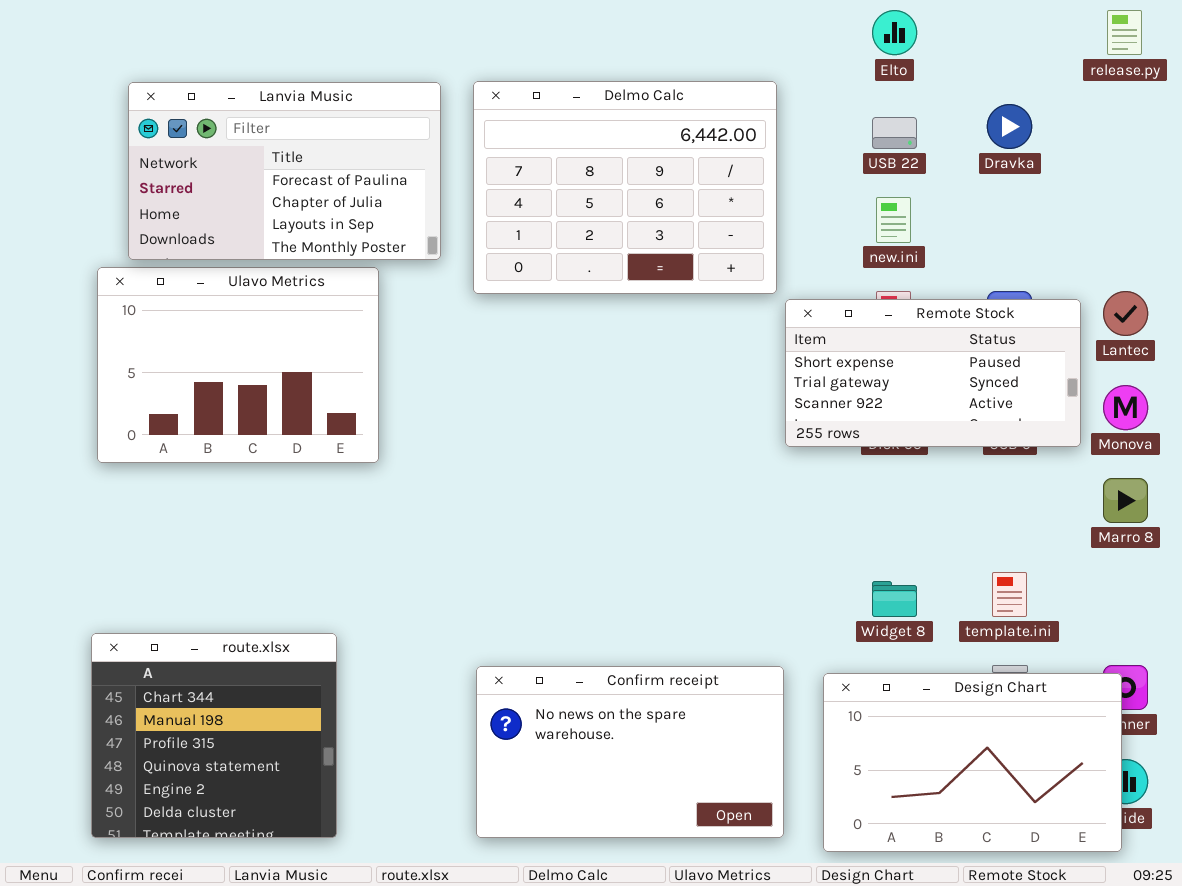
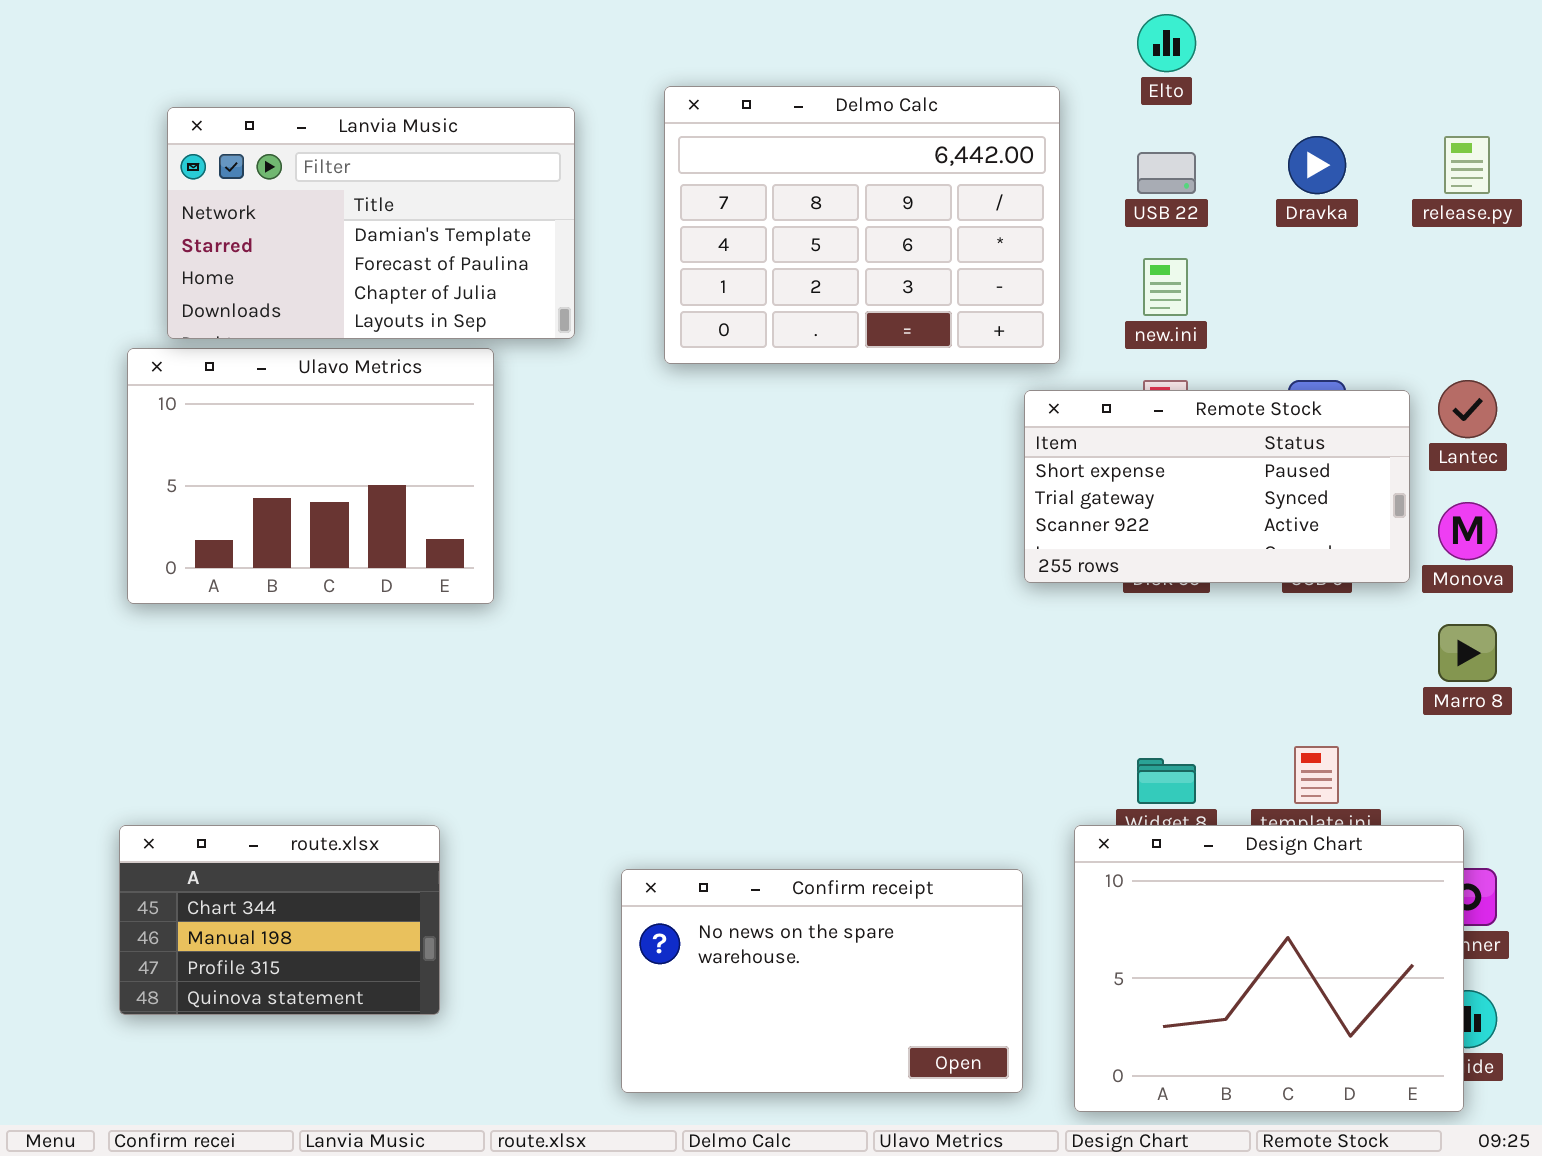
release.py: [1107,10,1142,55] -> [1444,136,1490,194], moved
Delmo Calc: [473,81,777,294] -> [664,86,1060,364], moved
Lanvia Music: [128,82,441,260] -> [167,107,575,339], scrolled up 1 row
route.xlsx: [91,633,337,838] -> [119,825,440,1015], resized
Design Chart: [823,673,1122,852] -> [1074,825,1464,1112], resized

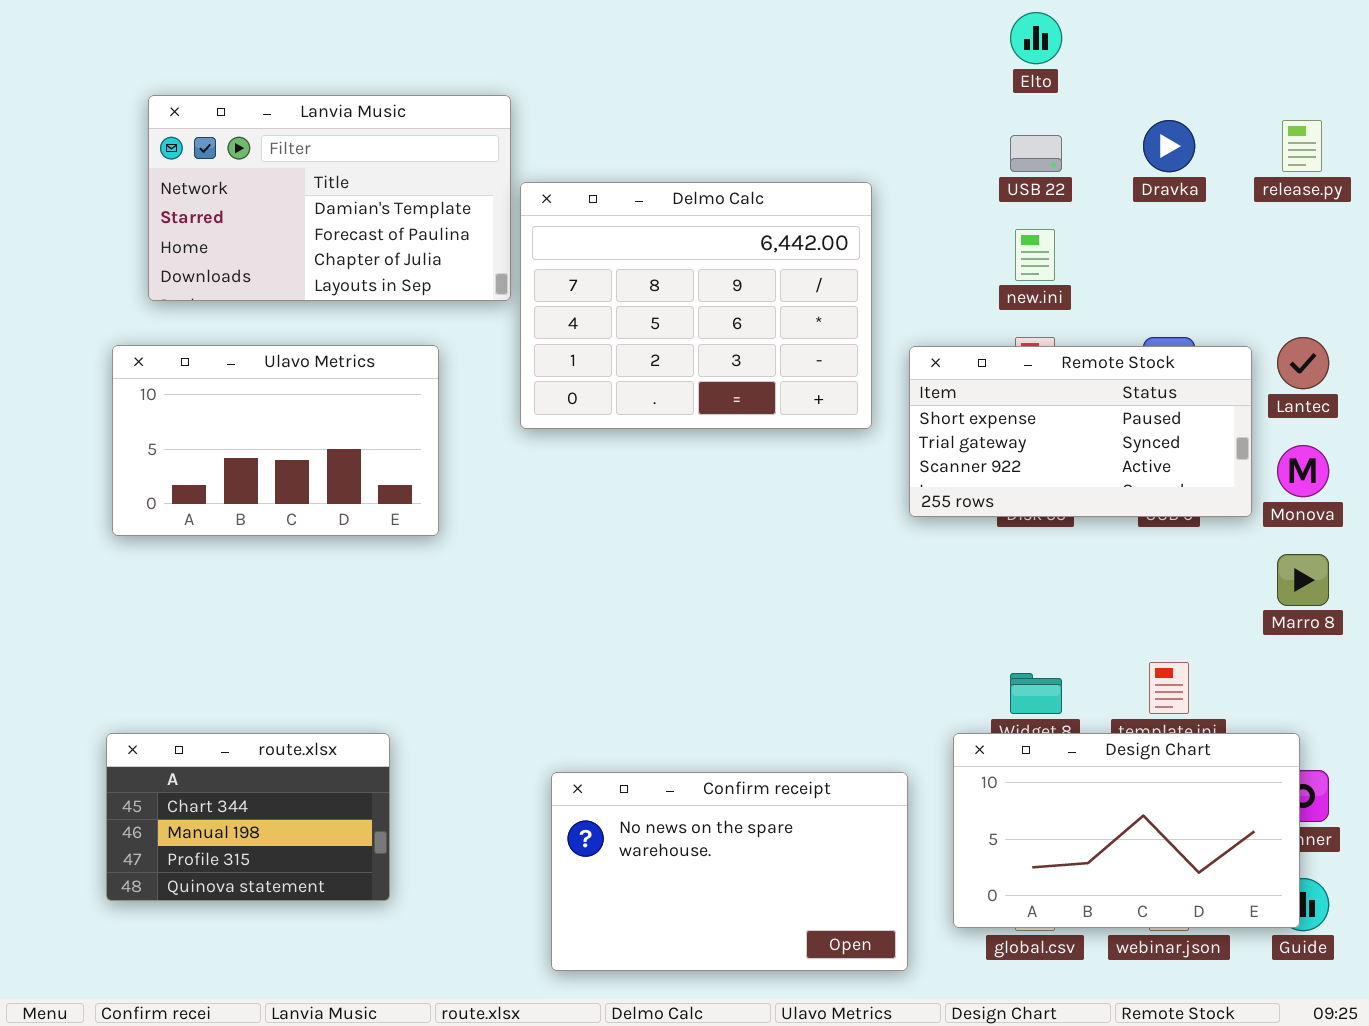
Delmo Calc: [664,86,1060,364] -> [520,182,872,429], moved
Ulavo Metrics: [127,348,494,604] -> [112,345,439,536], resized
Design Chart: [1074,825,1464,1112] -> [953,733,1300,928], resized

